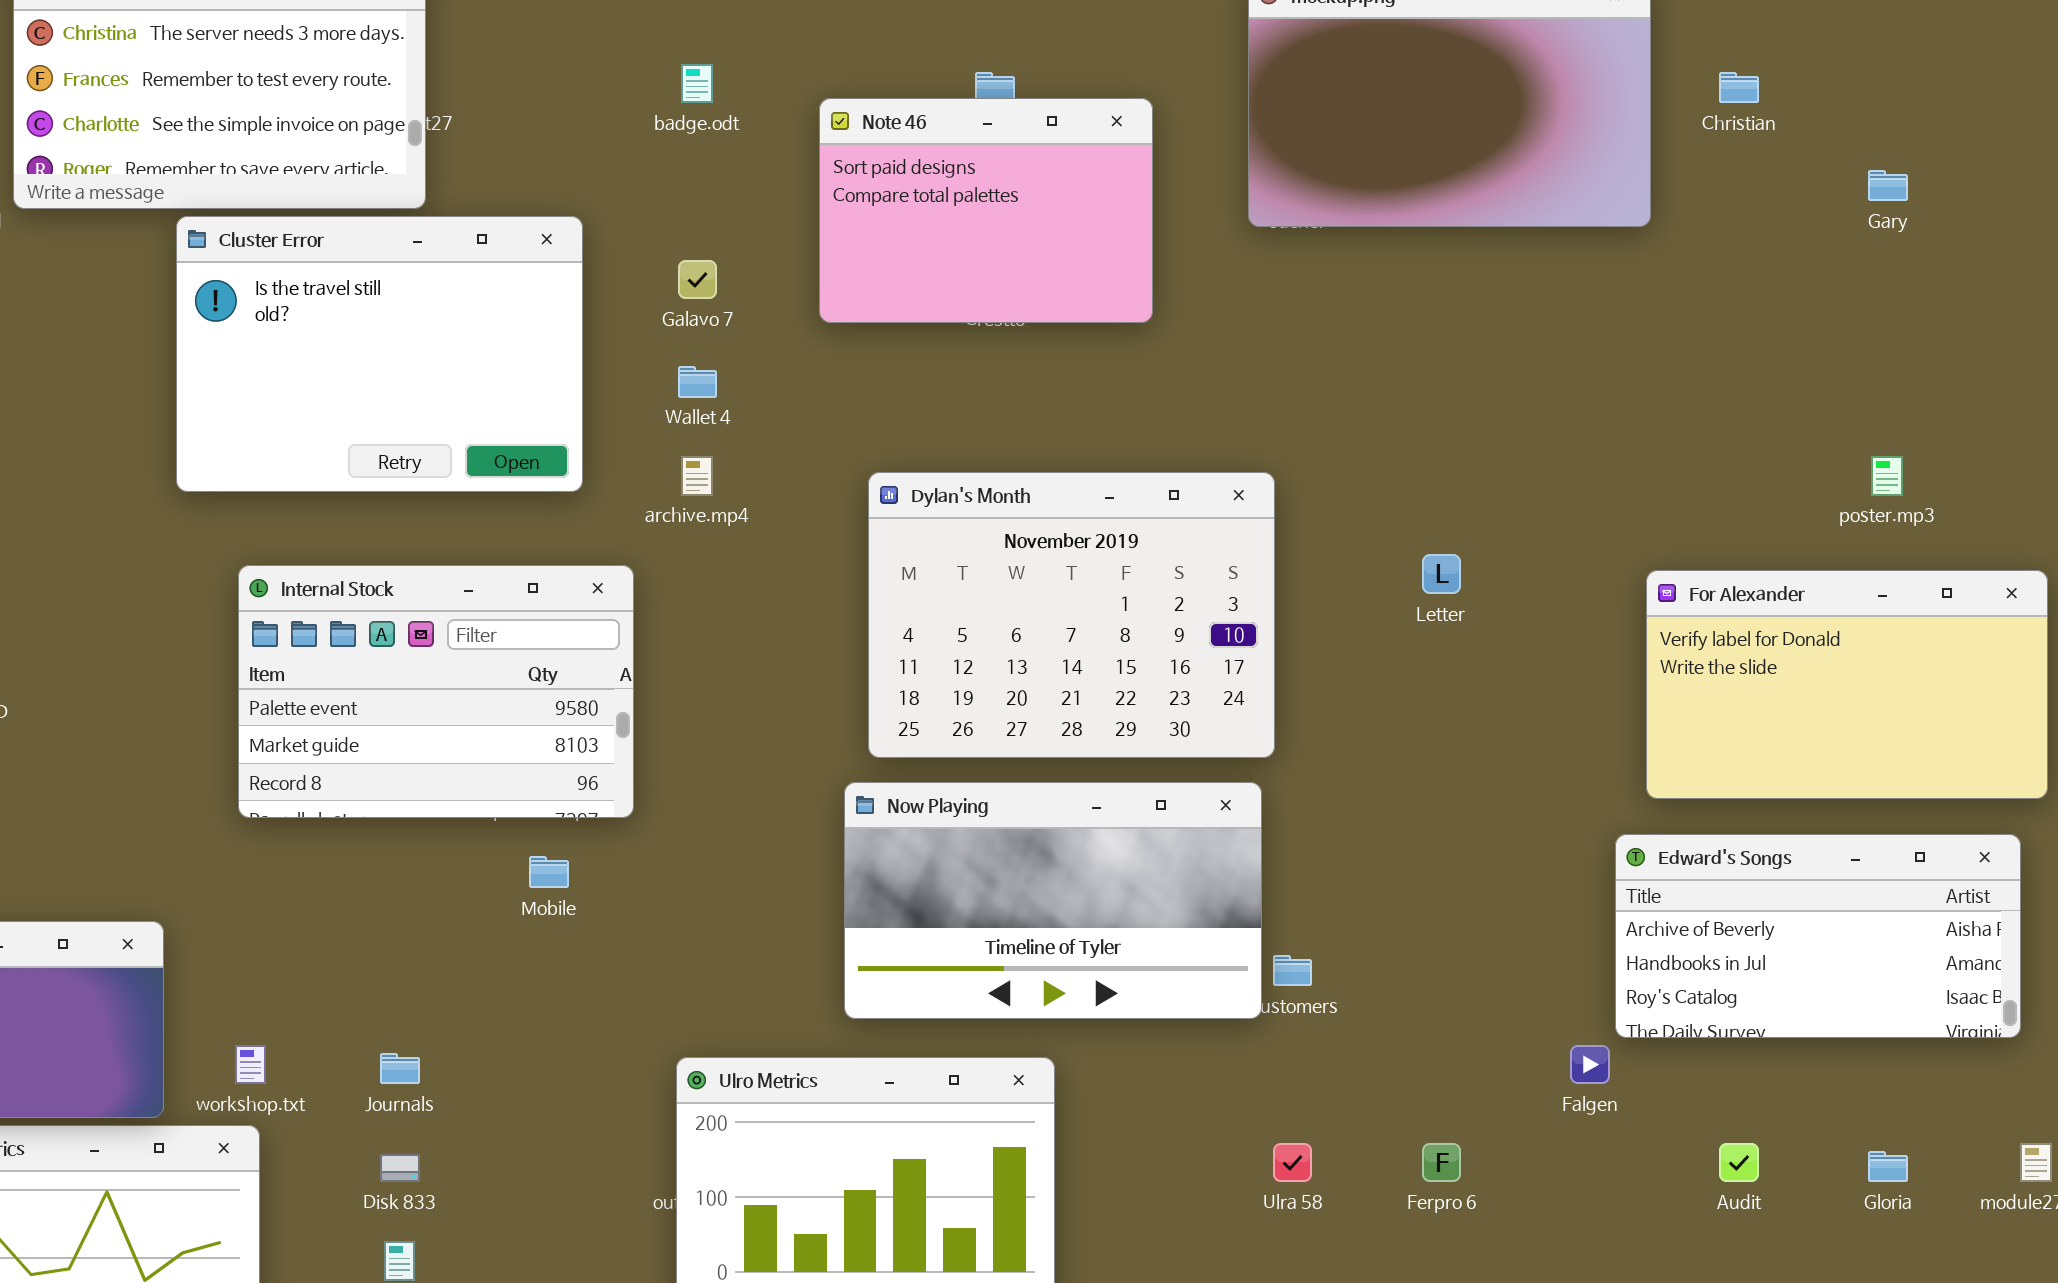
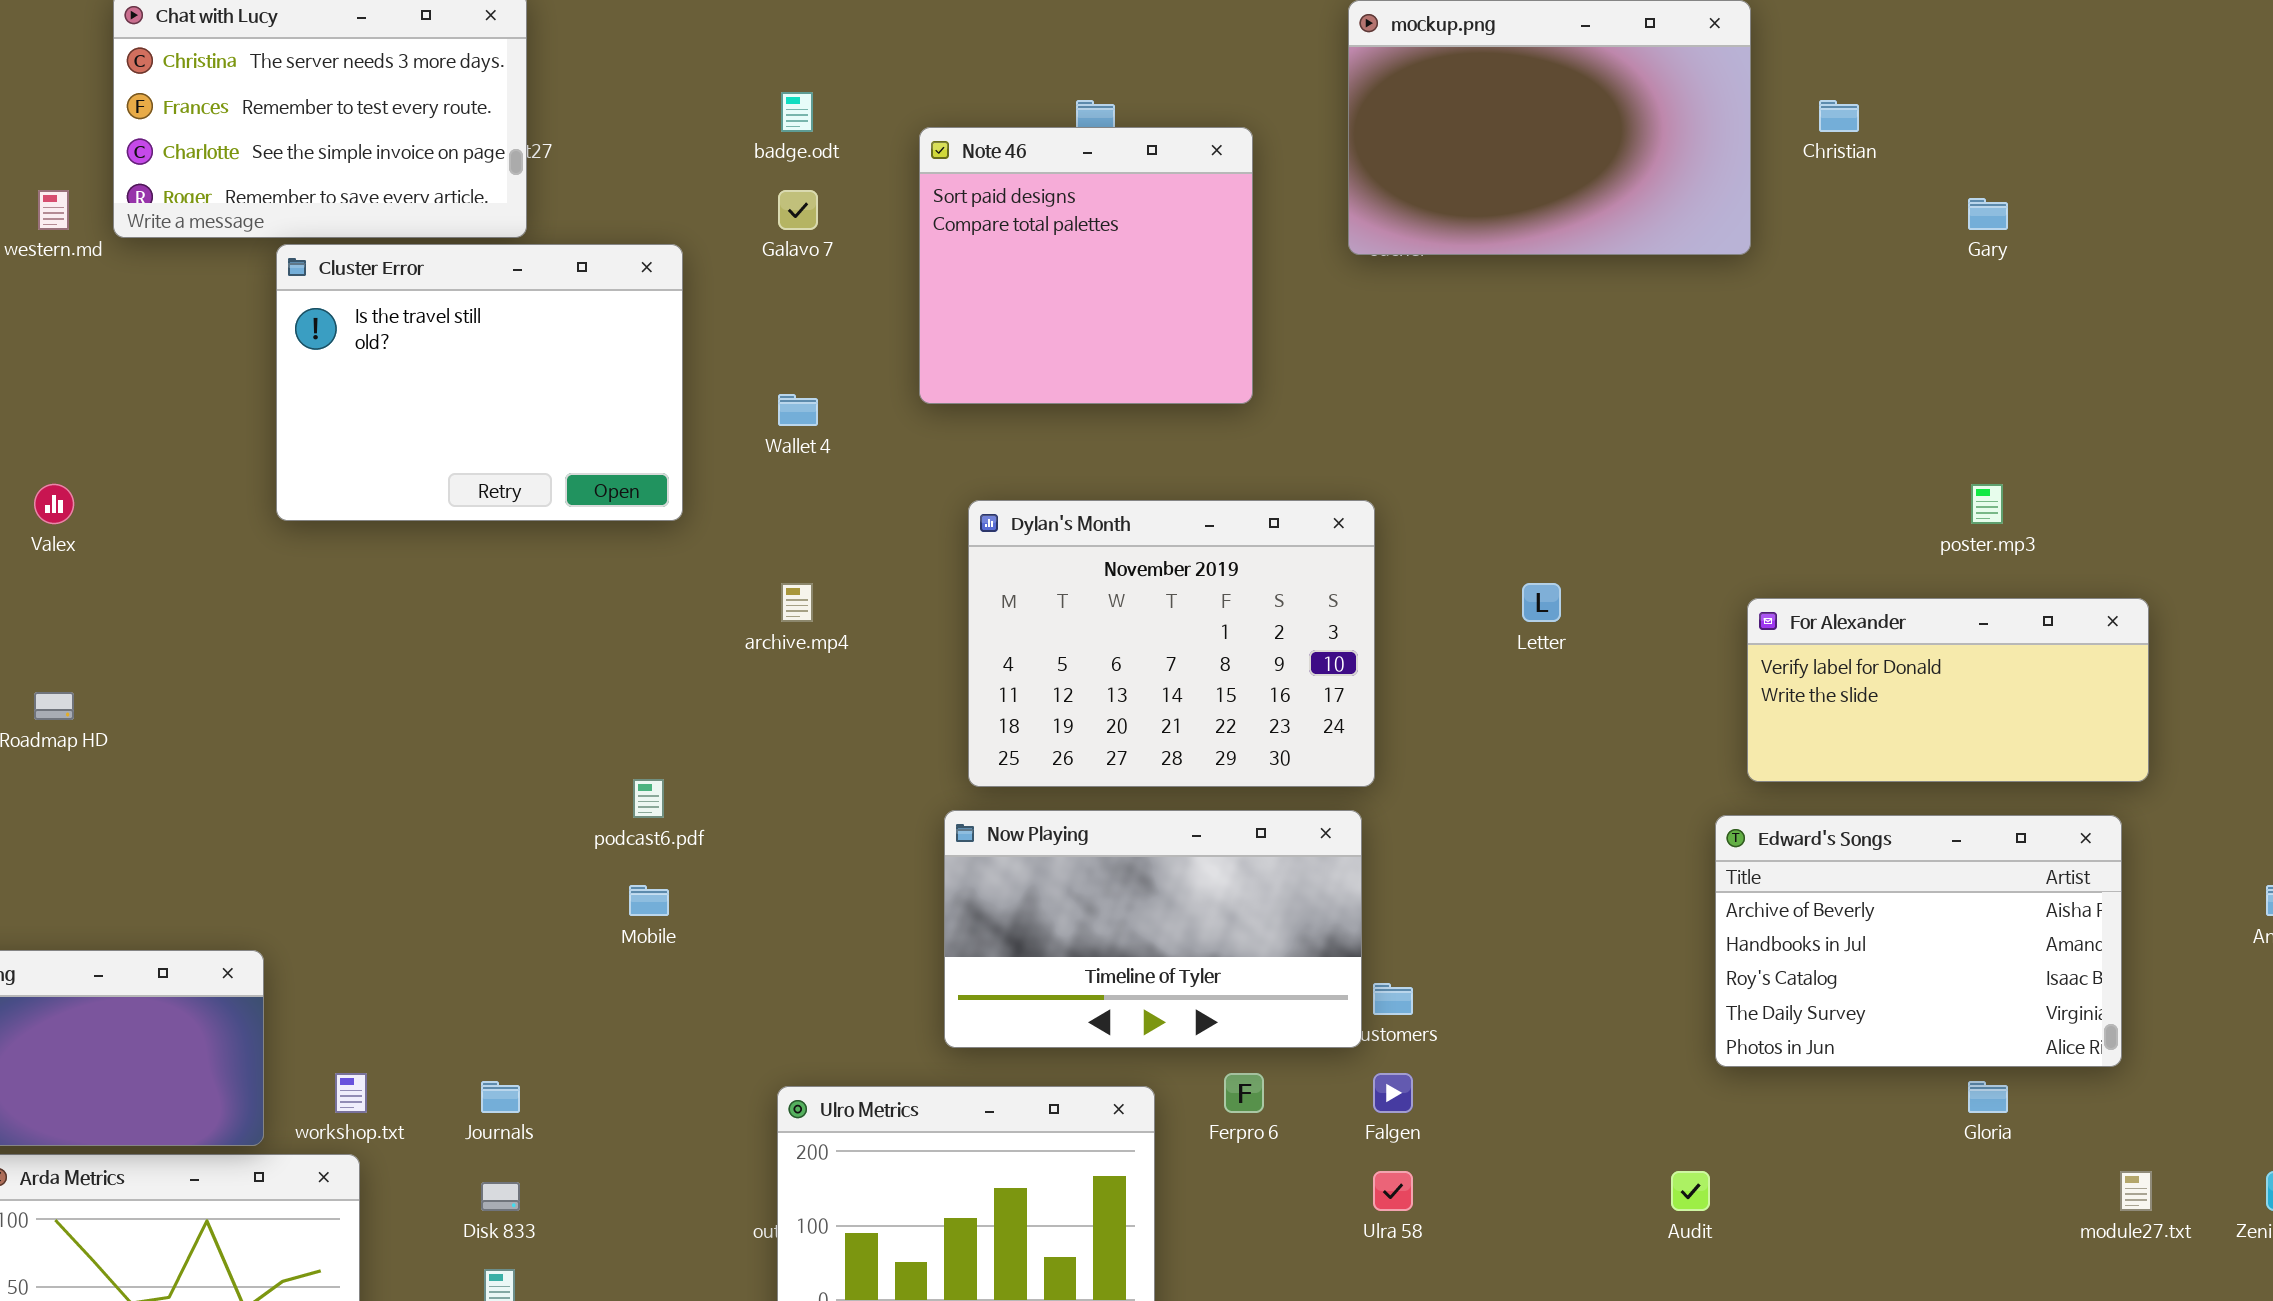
Note 46: [819,98,1153,323] -> [919,127,1253,404], resized
Galavo 7: [678,260,717,299] -> [778,190,818,230], moved
archive.mp4: [681,456,713,496] -> [781,583,813,622], moved
Internal Stock: [238,565,634,818] -> none, closed
For Alexander: [1646,570,2048,799] -> [1747,598,2149,782], resized
Edward's Songs: [1615,834,2021,1038] -> [1715,815,2122,1067], resized
Falgen: [1570,1045,1610,1084] -> [1373,1073,1413,1113], moved
Ferpro 6: [1422,1143,1461,1182] -> [1224,1073,1264,1113], moved
Audit: [1719,1143,1759,1182] -> [1671,1171,1710,1211], moved
Gloria: [1868,1151,1908,1182] -> [1968,1081,2008,1113], moved

